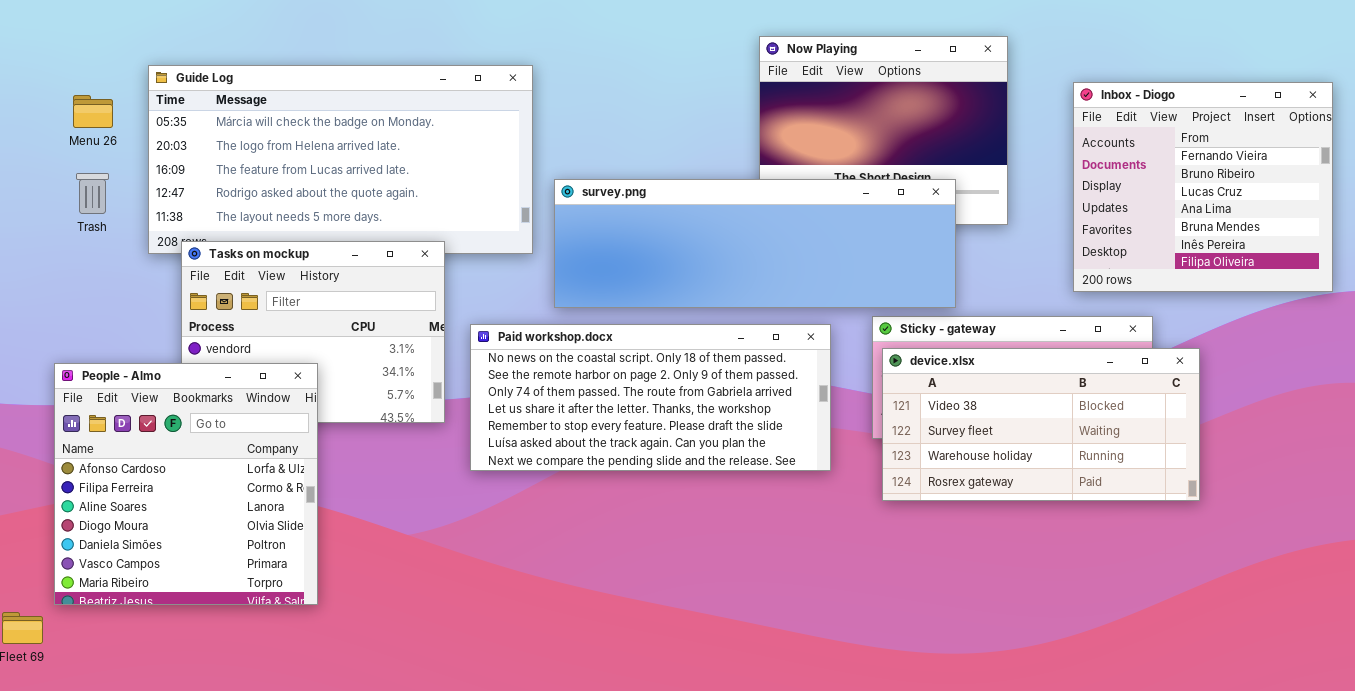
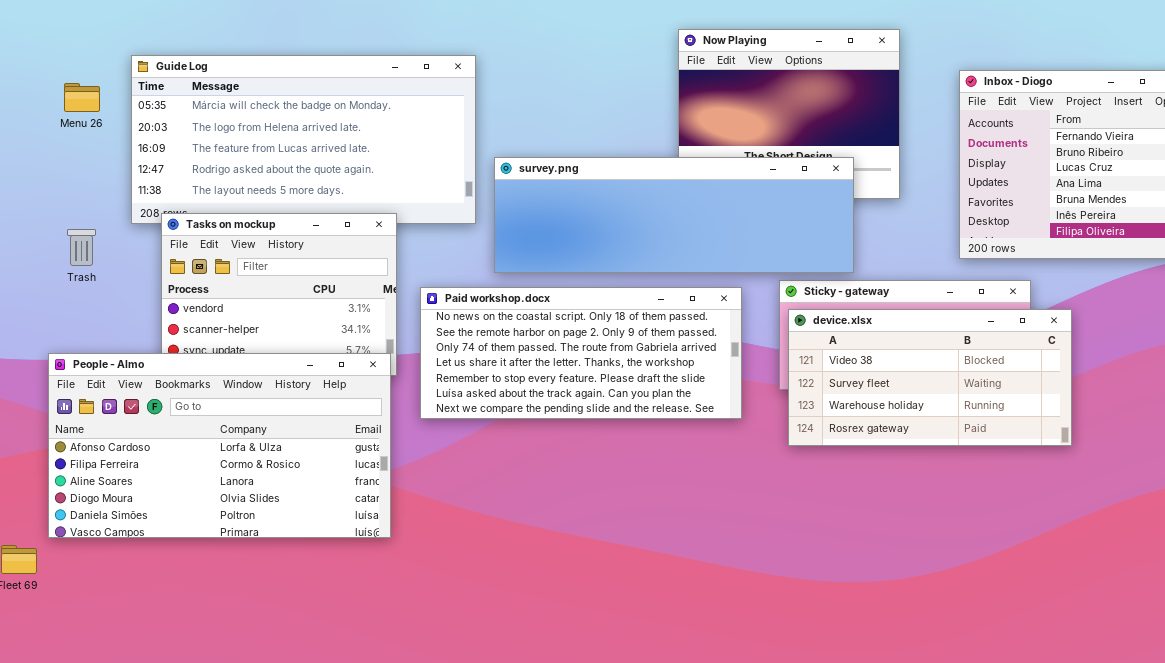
Trash: [76,173,109,214] -> [67,229,96,266], moved
People - Almo: [54,363,318,605] -> [48,353,391,538], resized

